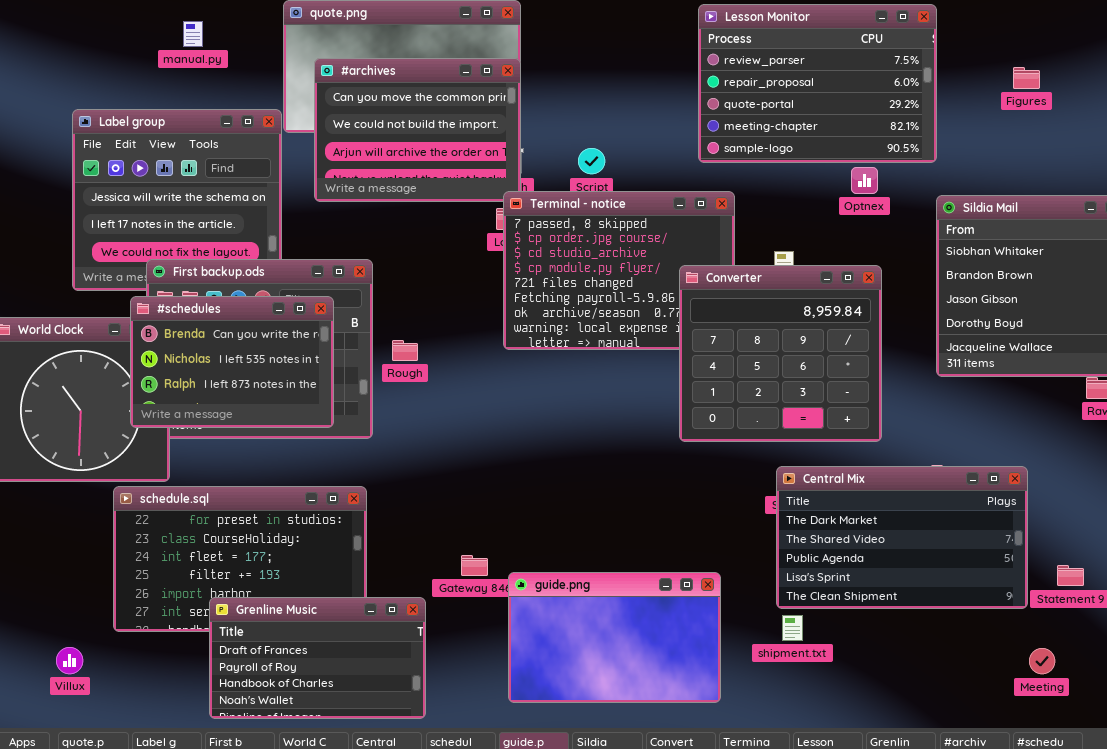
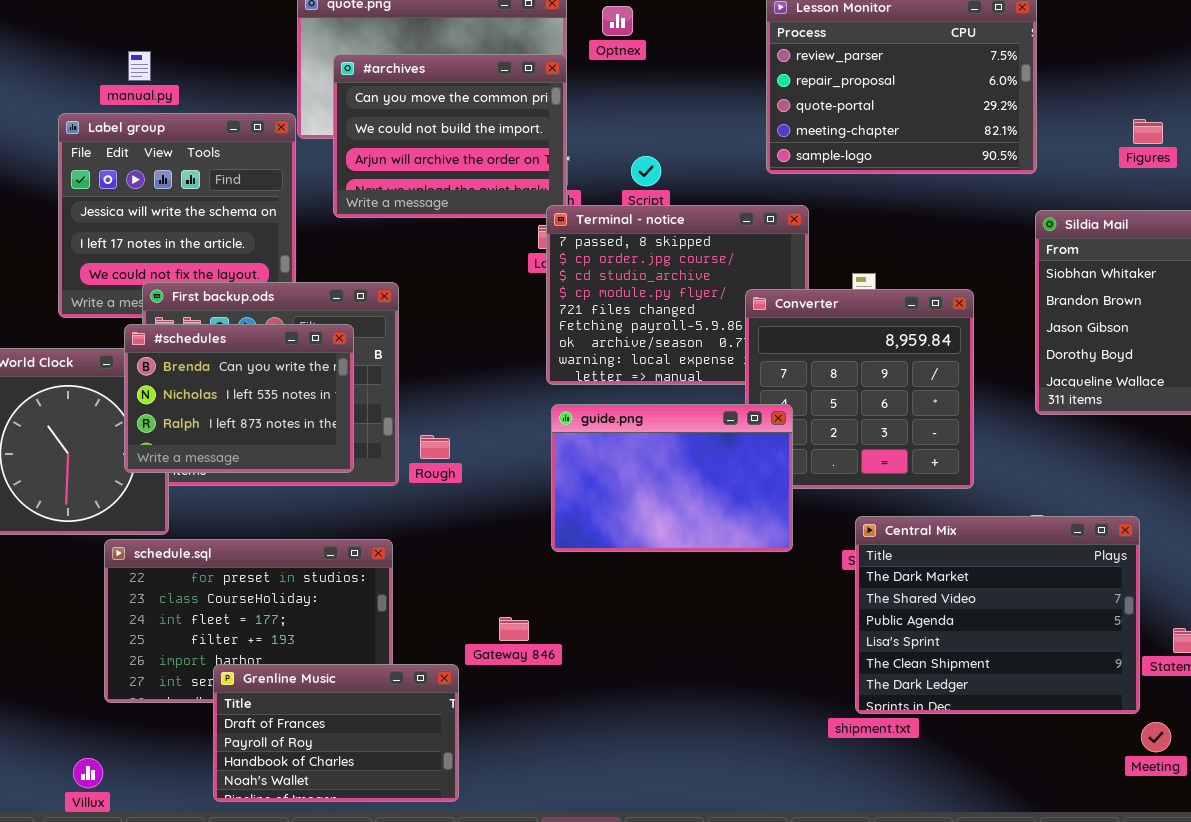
manual.py: [183,21,203,47] -> [128,51,151,81], moved
Figures: [1013,67,1040,89] -> [1133,119,1163,144], moved
Optnex: [851,167,878,194] -> [602,6,633,36], moved
Rough: [392,340,418,361] -> [420,435,450,459], moved
Central Mix: [776,466,1028,609] -> [855,516,1140,714], resized
guide.png: [508,572,721,703] -> [551,404,793,552], moved
Villux: [56,647,83,674] -> [73,758,103,788], moved

